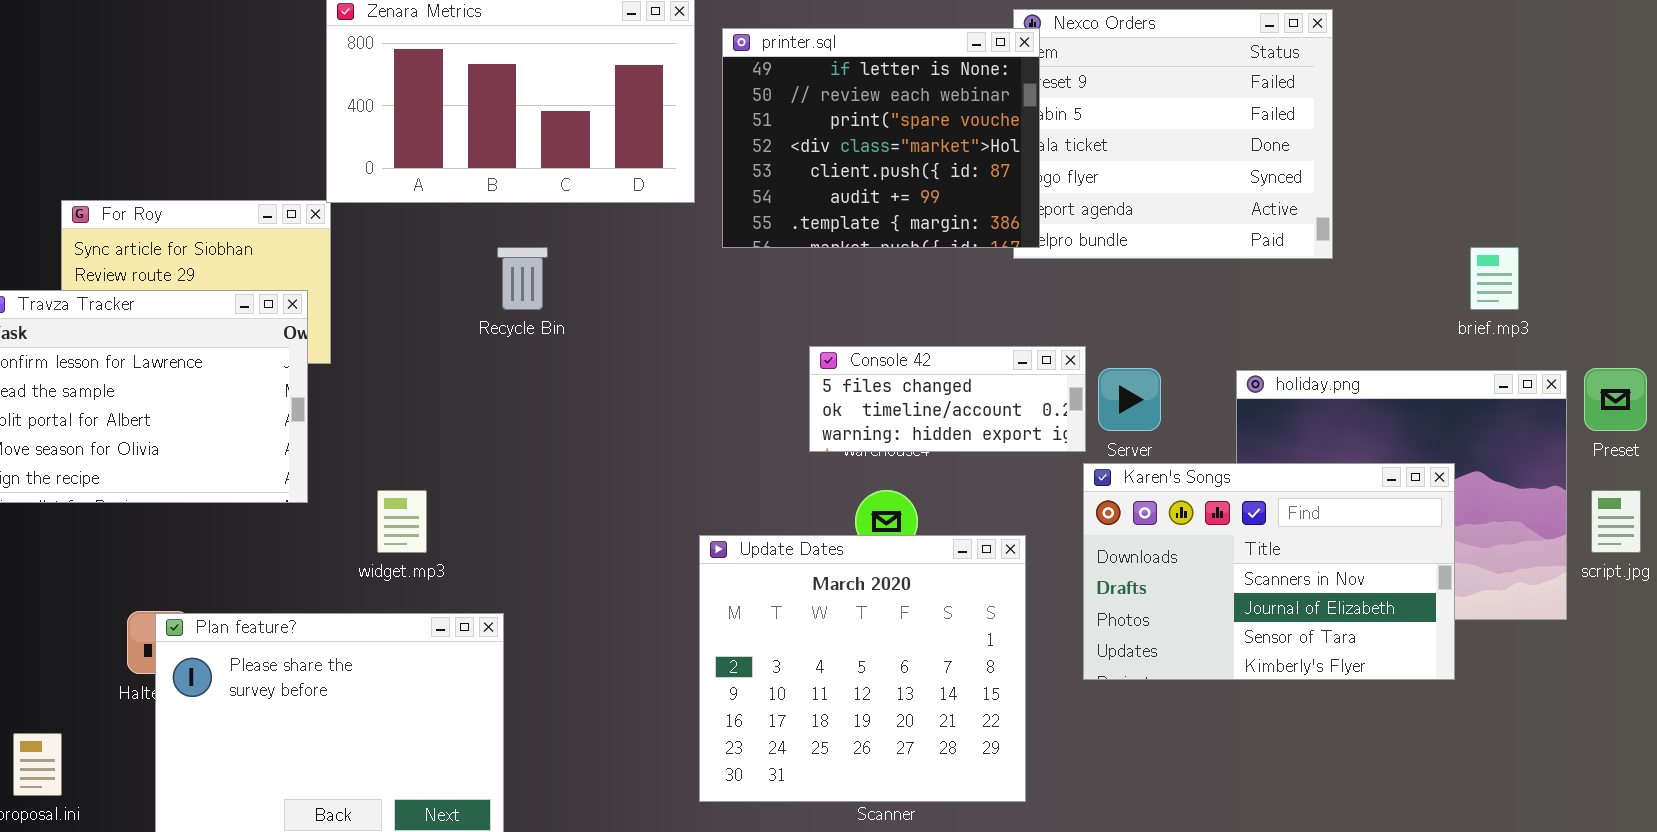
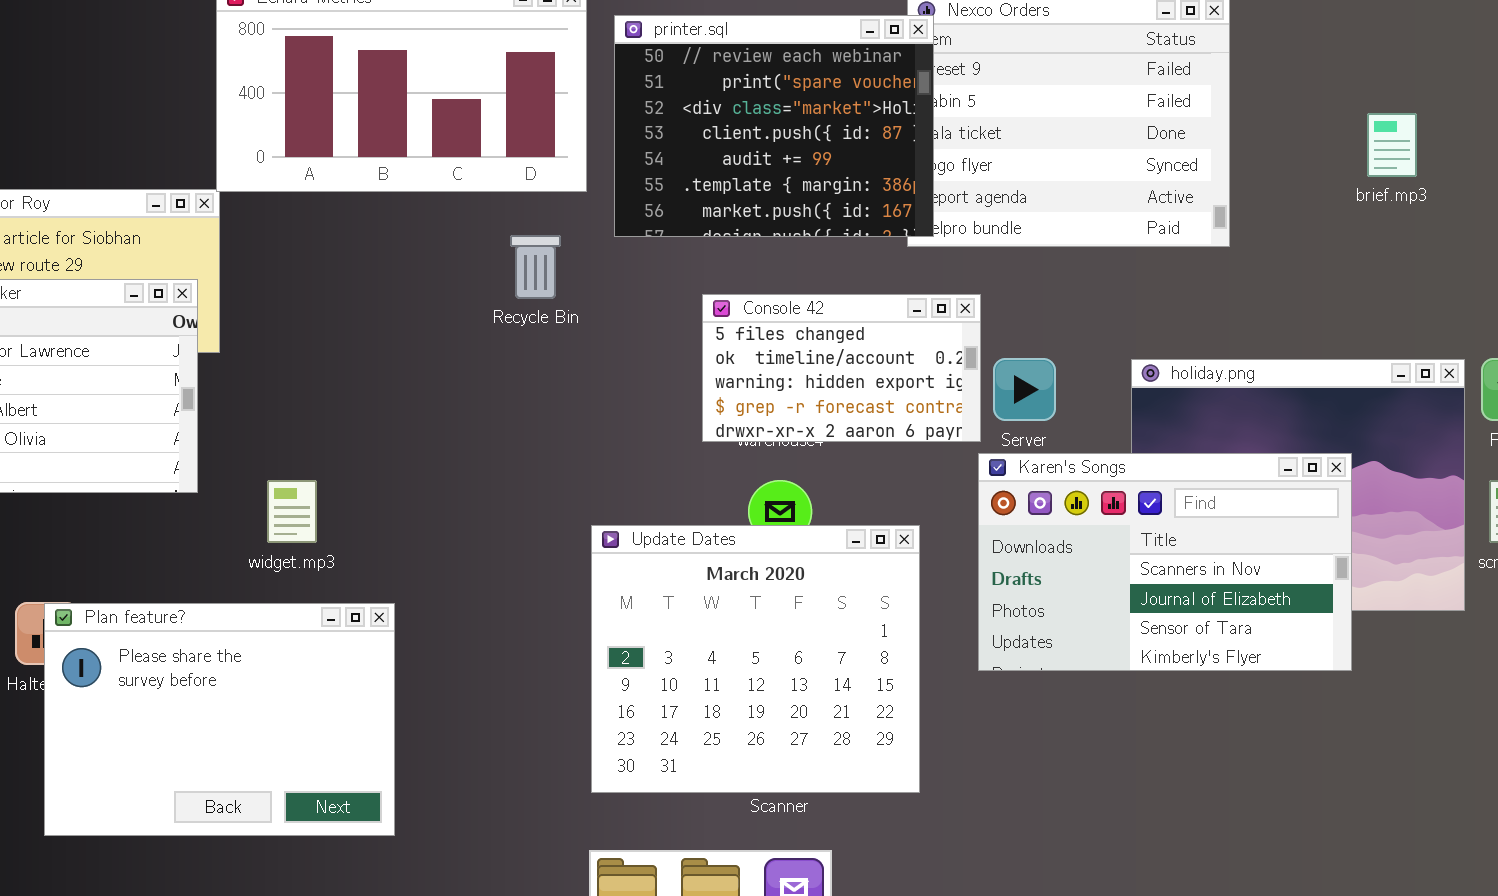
printer.sql: [722,28,1040,248] -> [614,15,934,237], scrolled down 1 row
Recycle Bin: [497,247,548,310] -> [510,235,561,299], moved
brief.mp3: [1470,247,1519,310] -> [1367,113,1417,177], moved
Console 42: [809,346,1086,452] -> [702,294,981,442], resized

